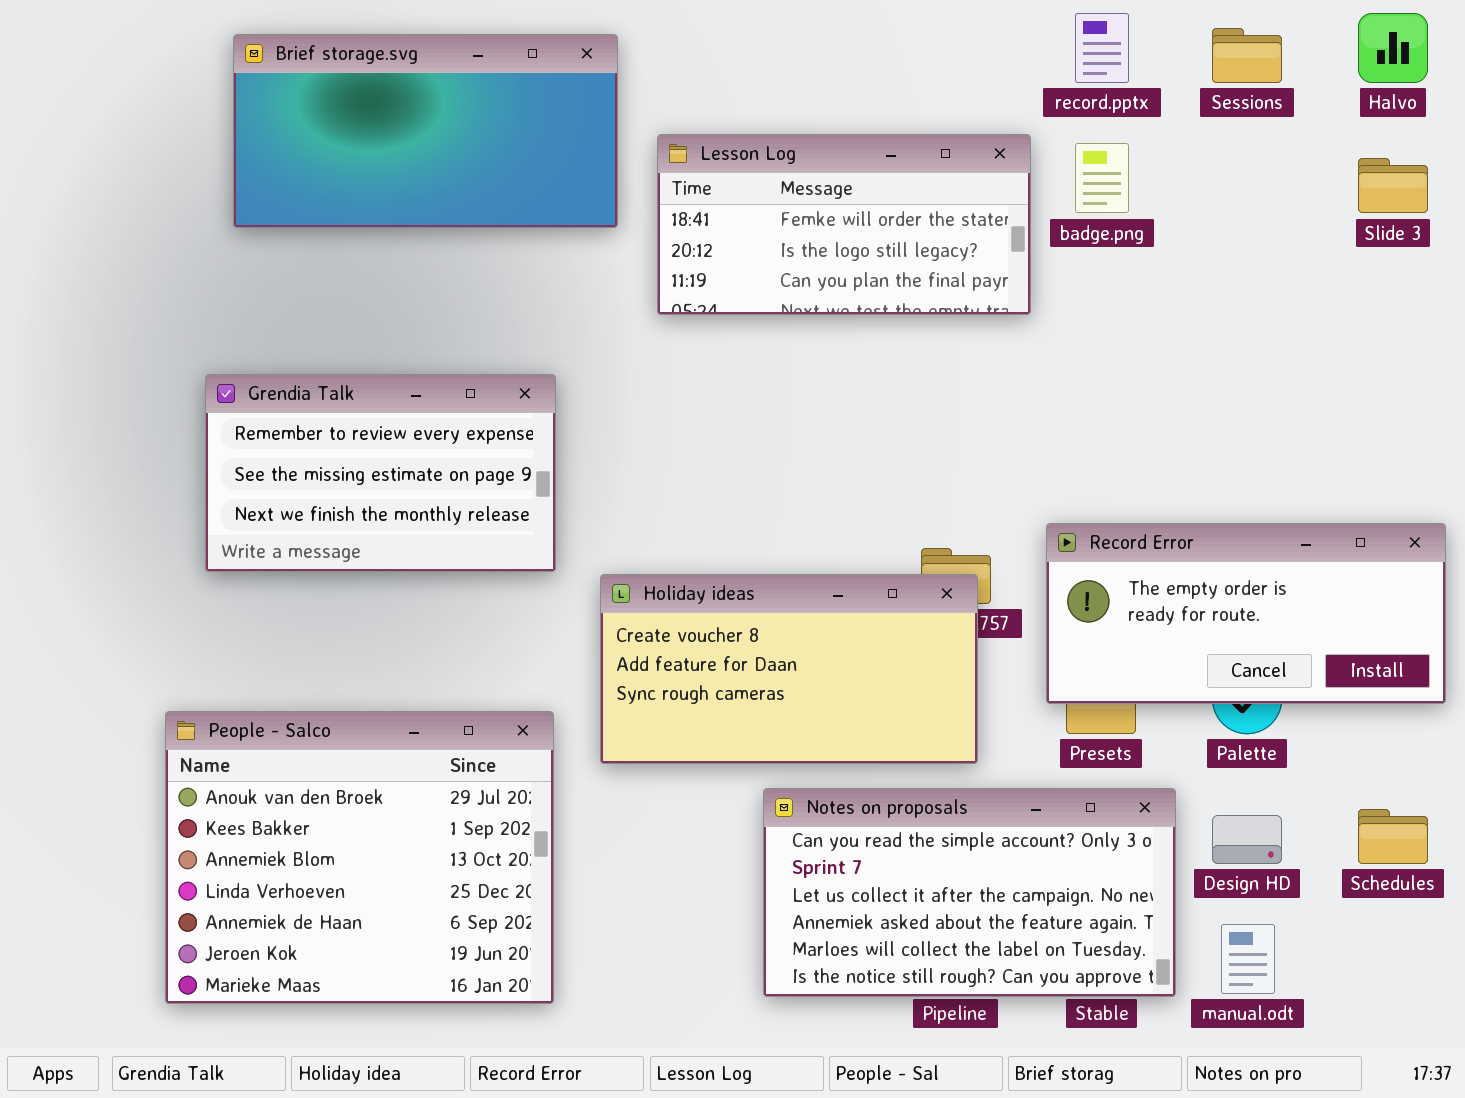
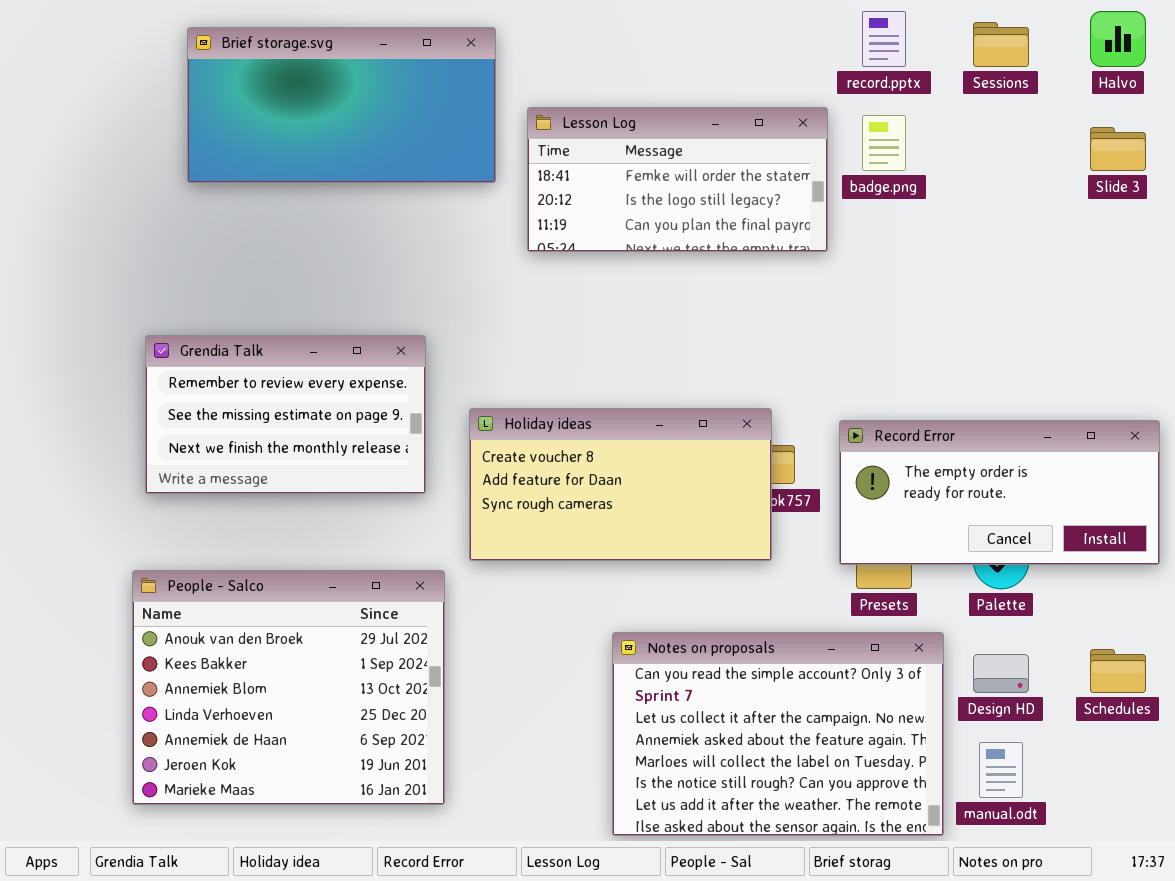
Grendia Talk: [205,374,556,572] -> [145,335,426,494], moved
Holiday ideas: [600,574,978,764] -> [469,408,772,561], moved
Notes on proposals: [763,788,1176,997] -> [612,632,944,836], resized

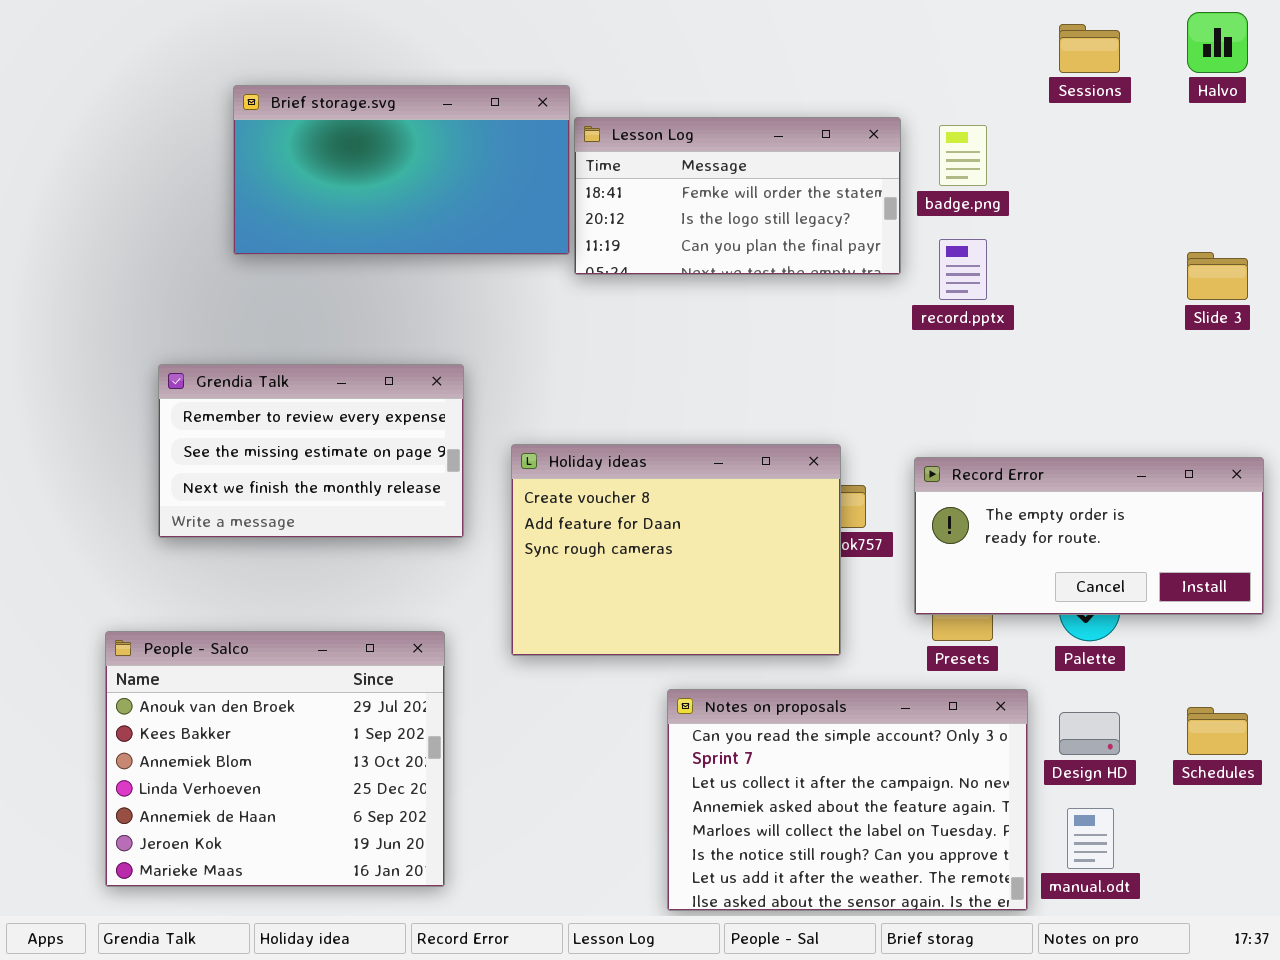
record.pptx: [862,11,906,67] -> [939,239,987,300], moved
Brief storage.svg: [187,27,496,183] -> [233,85,570,255], moved
Slide 3: [1090,127,1146,171] -> [1187,252,1248,300], moved
Holiday ideas: [469,408,772,561] -> [511,444,841,656], resized
People - Salco: [132,570,445,805] -> [105,631,445,887], moved

